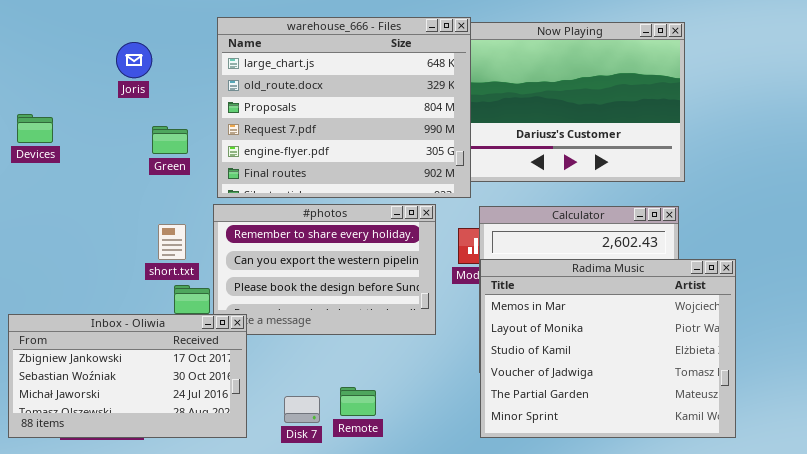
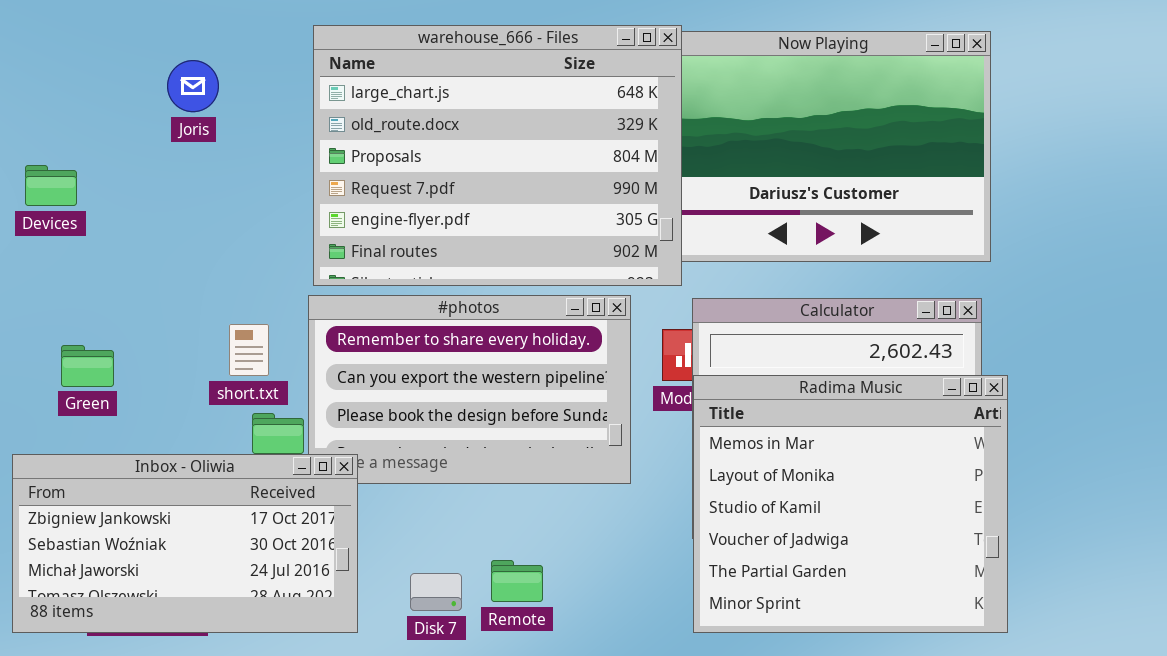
Green: [152,126,188,154] -> [61,345,114,387], moved
Radima Music: [480,259,736,438] -> [693,375,1008,633], resized

